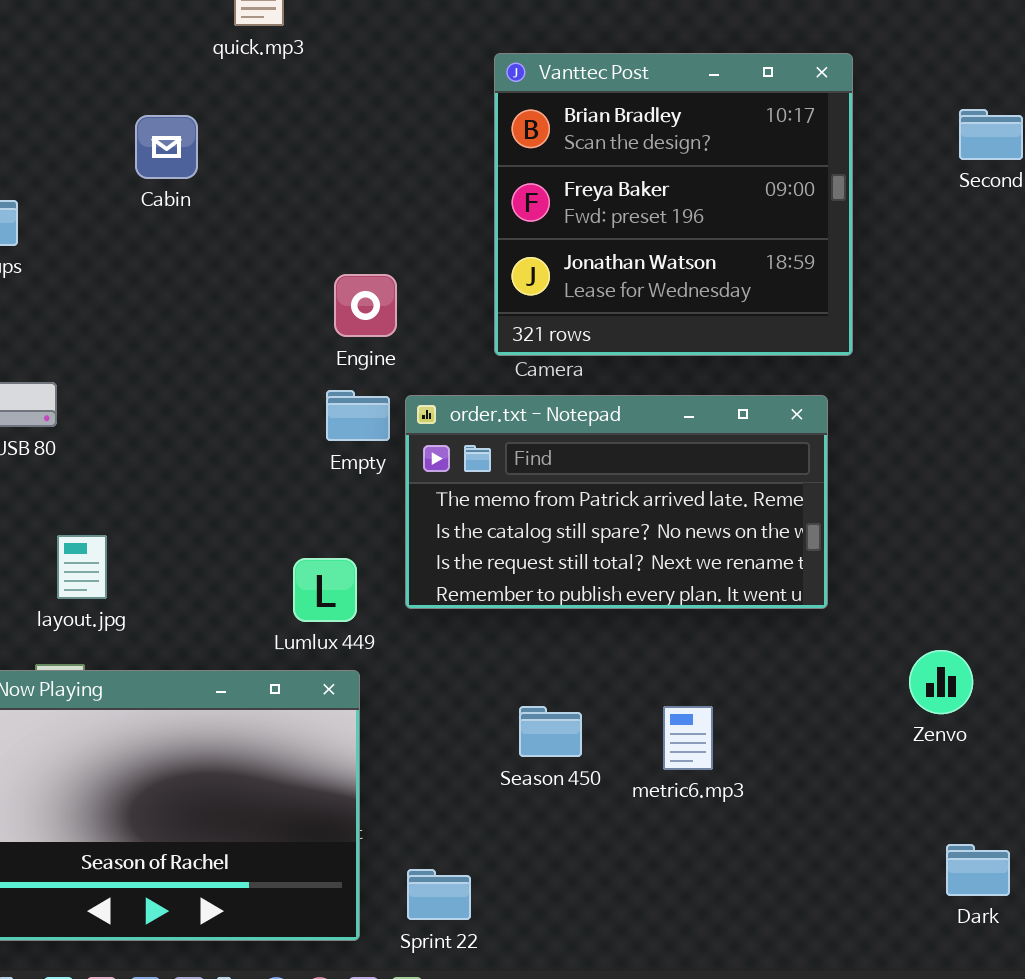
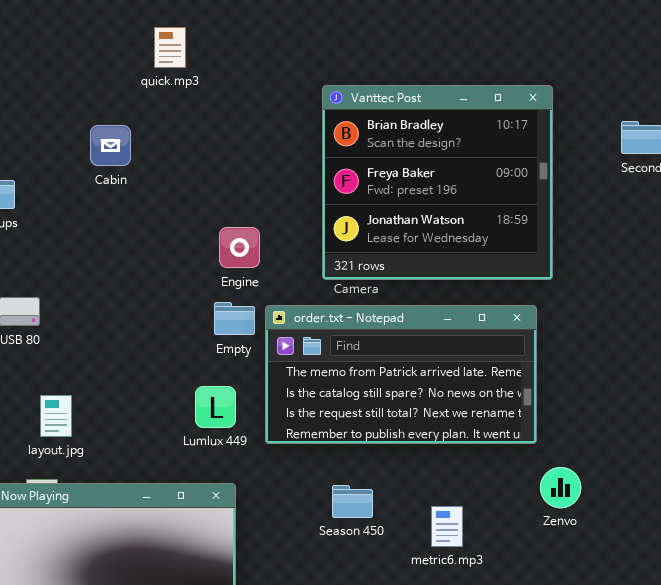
Lumlux 449: [293,558,357,622] -> [195,386,236,428], moved
Zenvo: [909,650,973,714] -> [540,467,581,508], moved
Season 450: [519,706,582,757] -> [332,485,373,518], moved

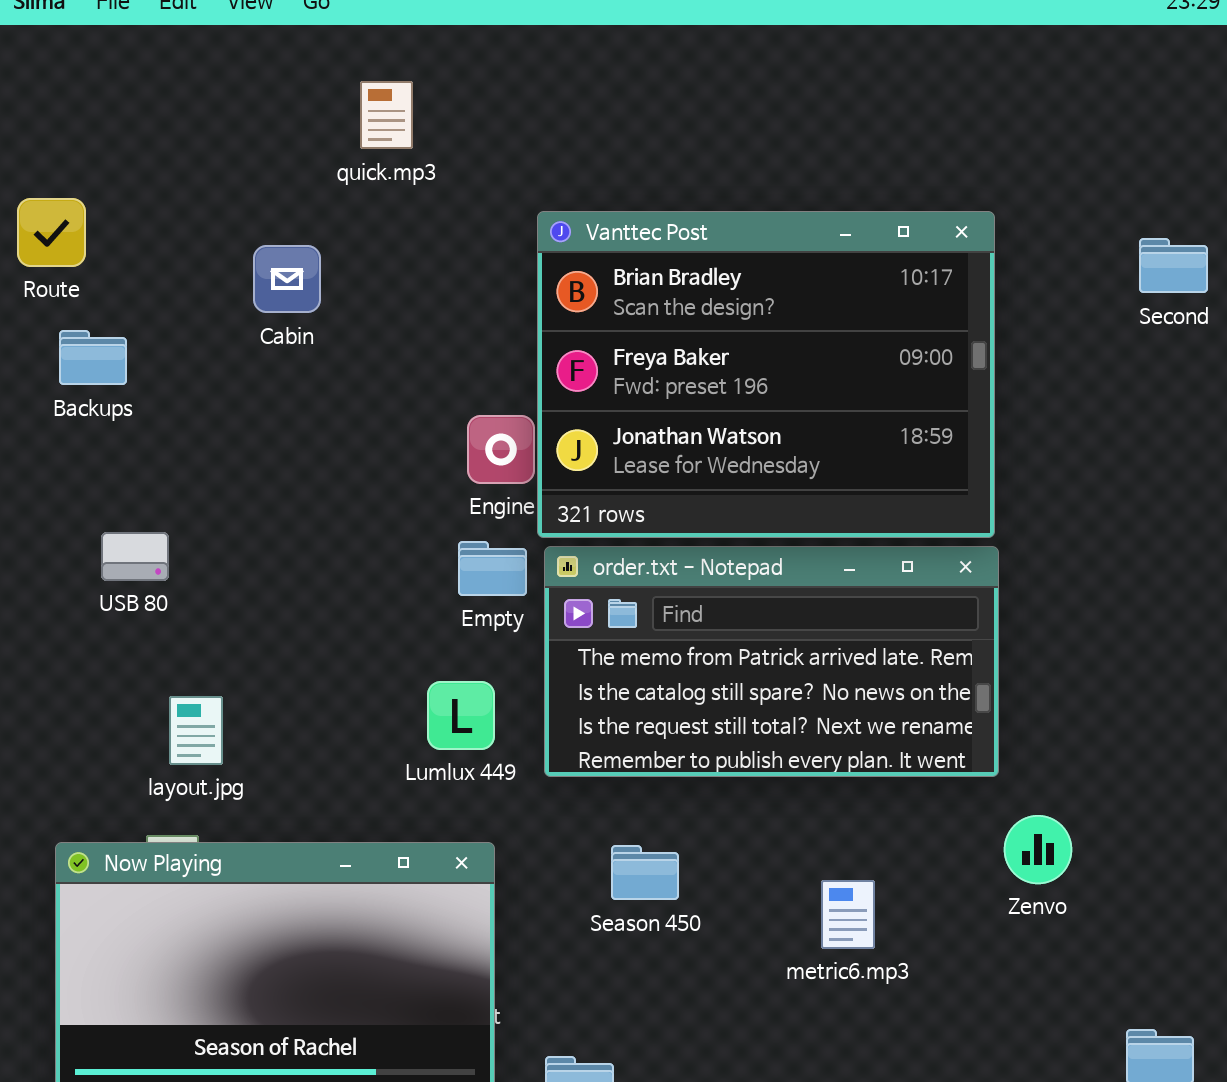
Vanttec Post: [322,85,553,280] -> [537,211,995,538], moved, resized
Season 450: [332,485,373,518] -> [611,845,679,900], moved

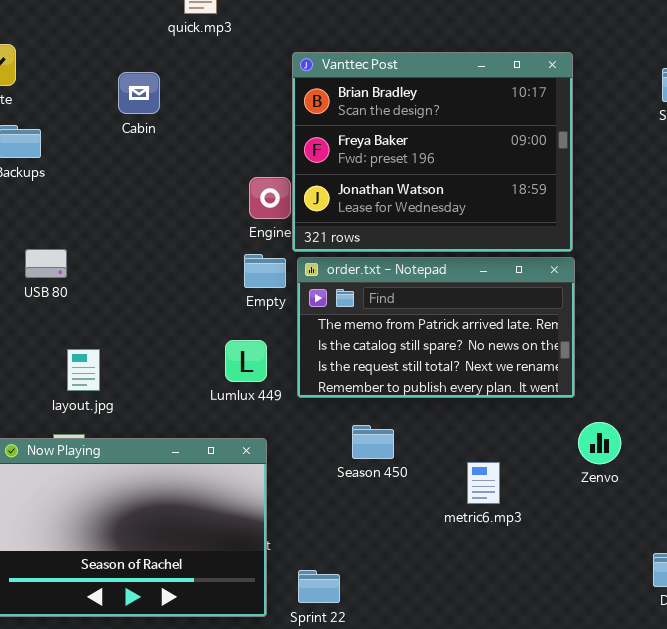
Season 450: [611,845,679,900] -> [352,425,394,459], moved

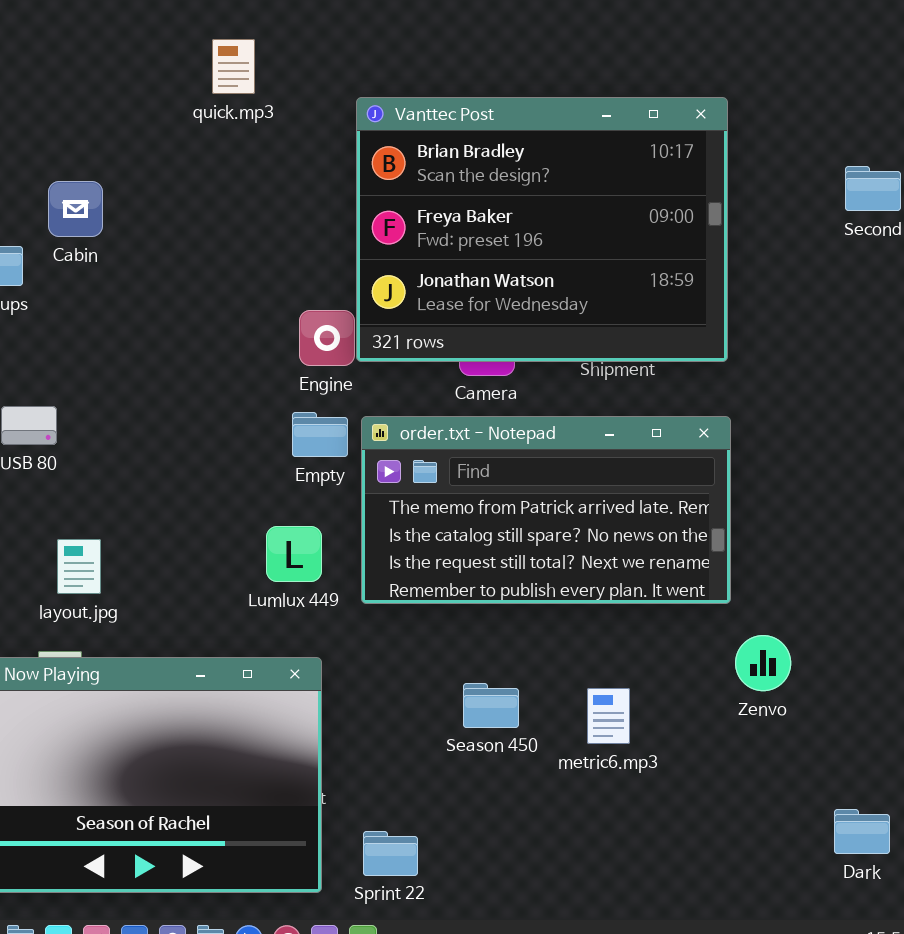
Vanttec Post: [292,52,573,252] -> [356,97,728,362], moved
Cabin: [118,72,160,114] -> [48,181,103,237], moved
Season 450: [352,425,394,459] -> [463,683,519,728], moved

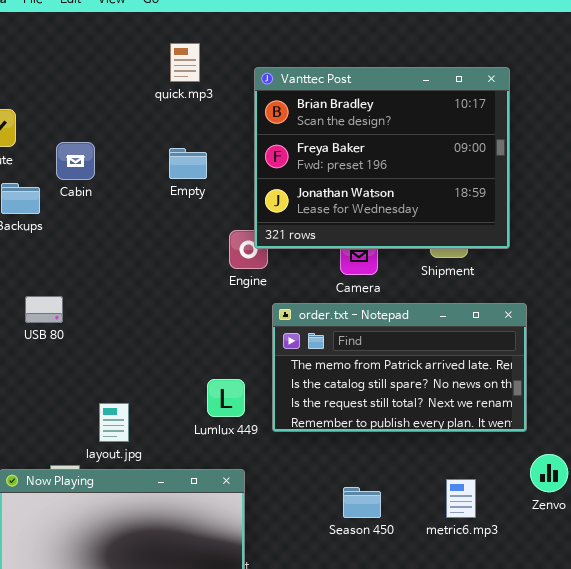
Vanttec Post: [356,97,728,362] -> [254,67,510,249], moved
Empty: [292,412,348,457] -> [169,148,207,179], moved
layout.jpg: [57,539,101,594] -> [99,403,129,442], moved
metric6.mp3: [587,688,630,744] -> [446,479,476,518], moved

